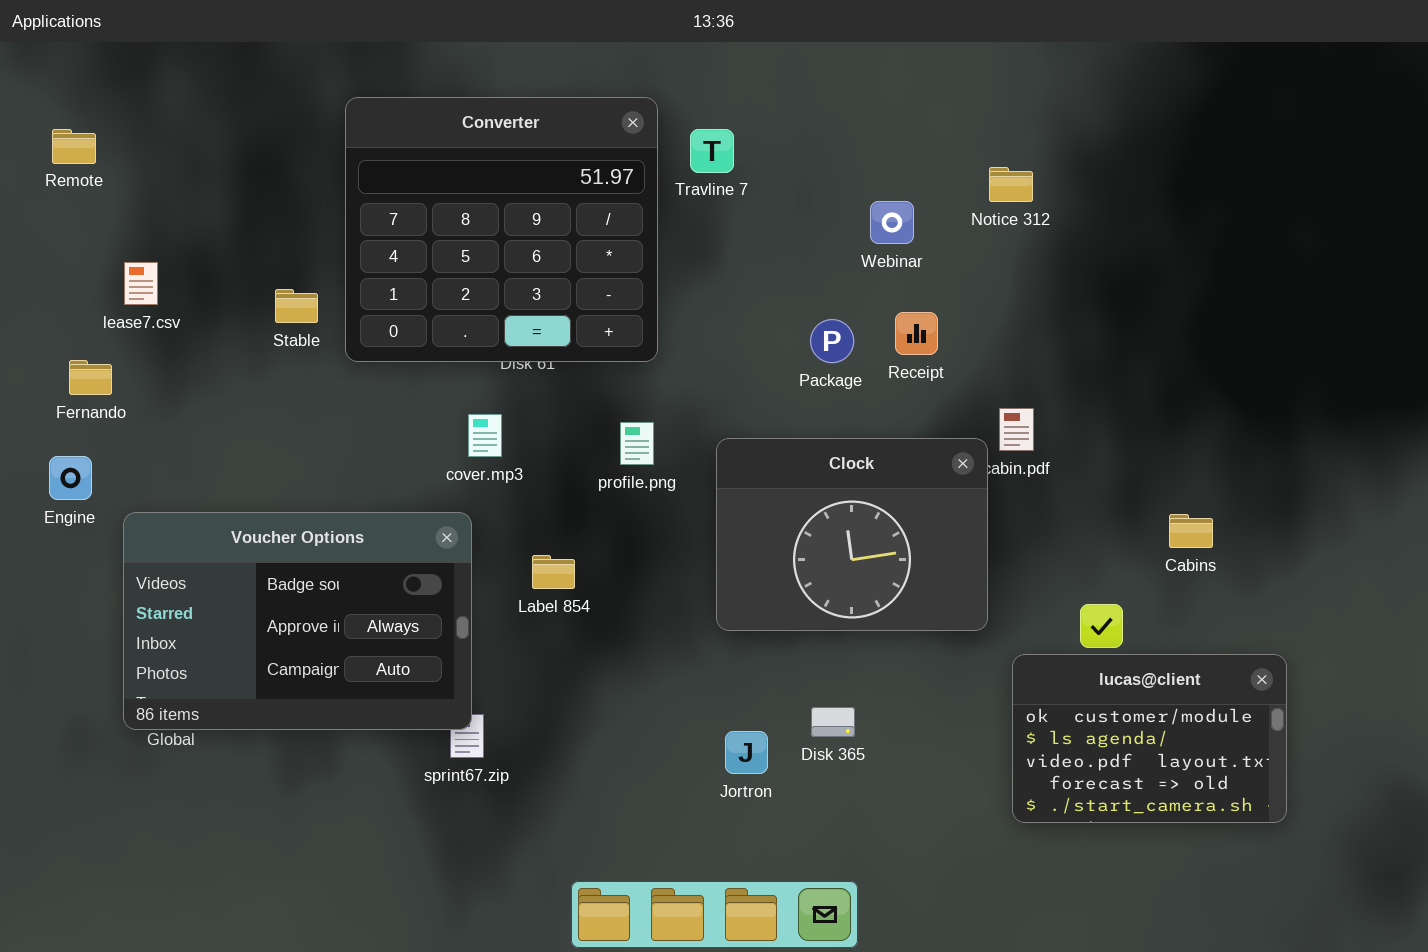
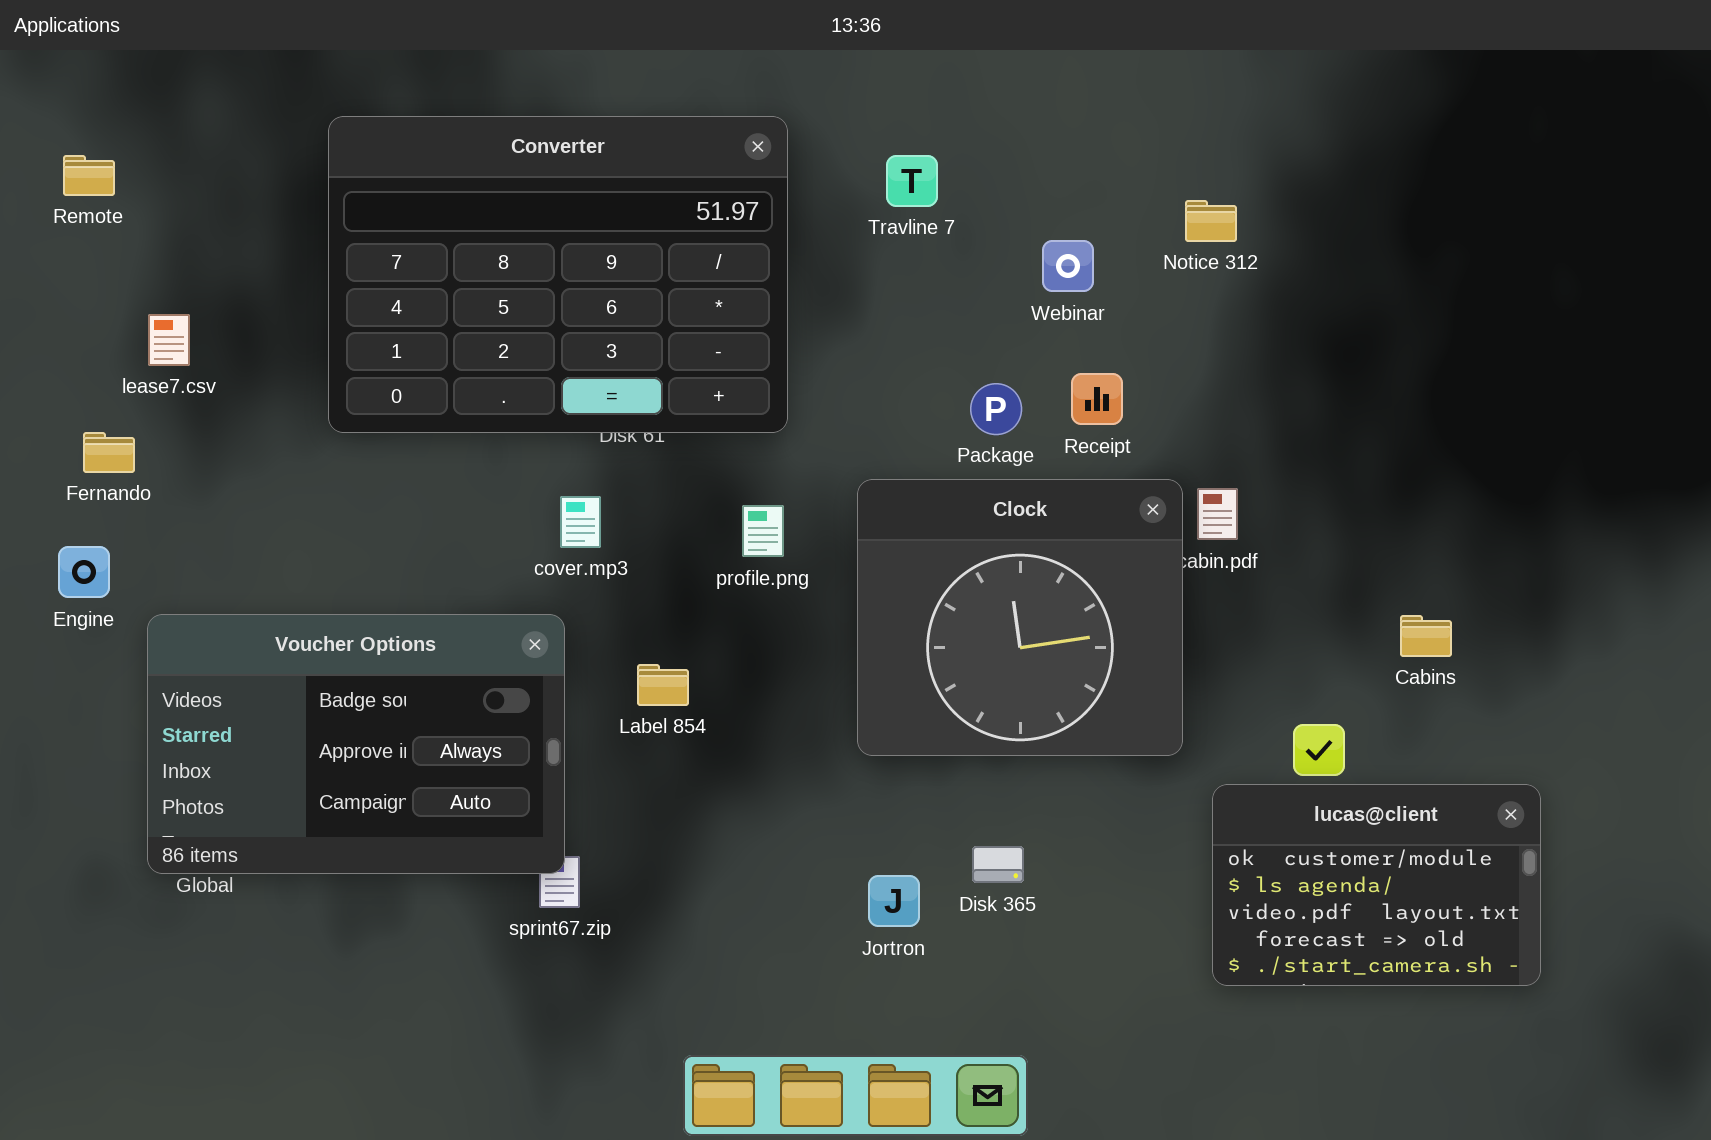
Converter: [345,97,658,362] -> [328,116,788,433], resized
Travline 7: [690,129,734,173] -> [886,155,938,207], moved
Clock: [716,438,988,631] -> [857,479,1183,756], resized

